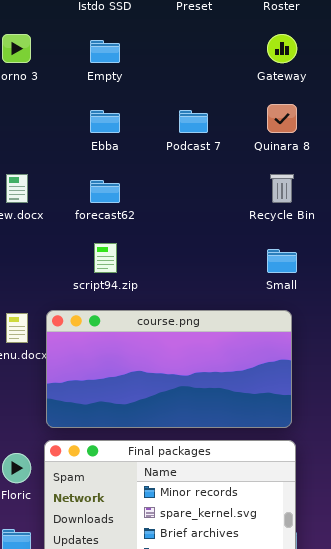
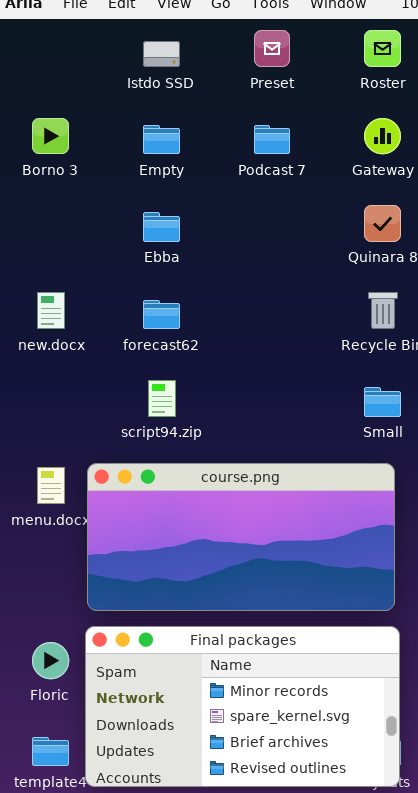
Podcast 7: [179,110,208,133] -> [254,125,290,154], moved

